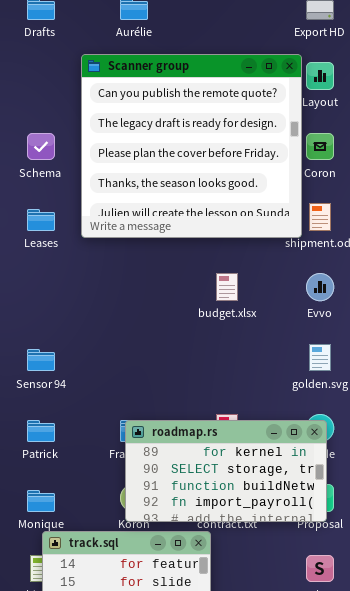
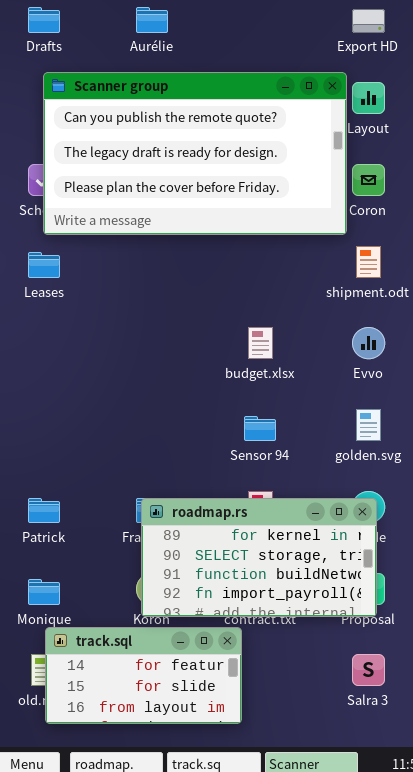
Scanner group: [81,54,302,238] -> [43,72,347,235], resized
Sensor 94: [27,349,55,371] -> [244,416,276,441], moved

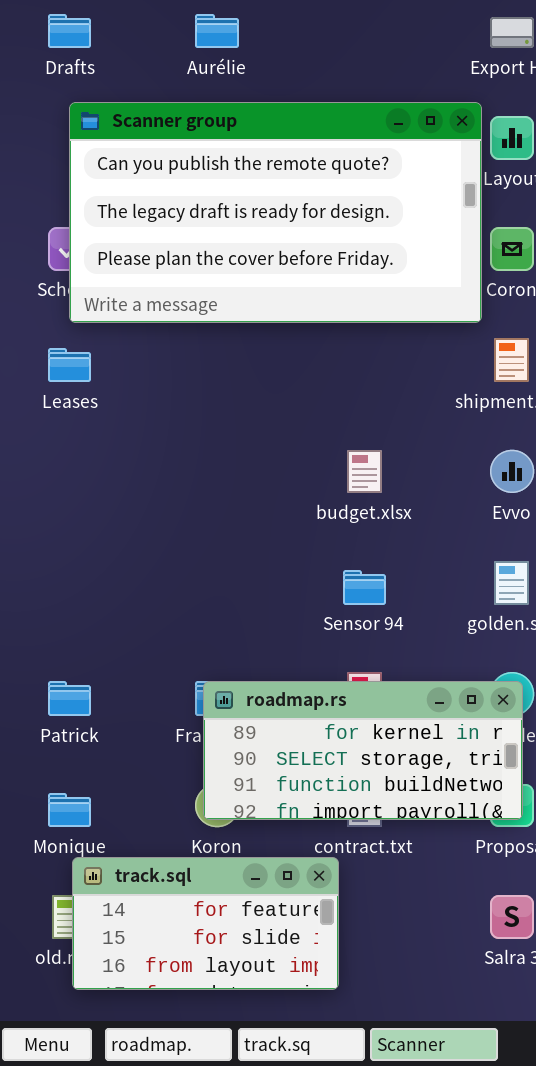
roadmap.rs: [141,498,377,617] -> [203,681,523,820], resized

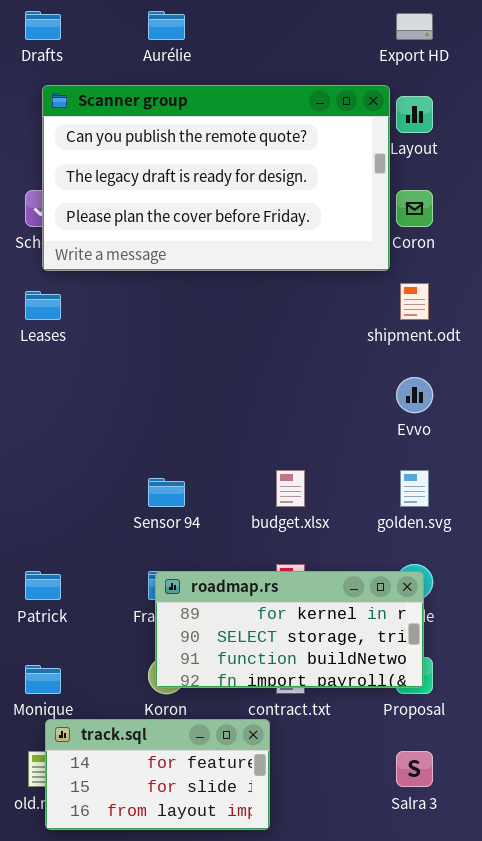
budget.xlsx: [347,450,382,493] -> [276,470,305,507], moved
Sensor 94: [343,570,386,605] -> [148,478,185,507], moved

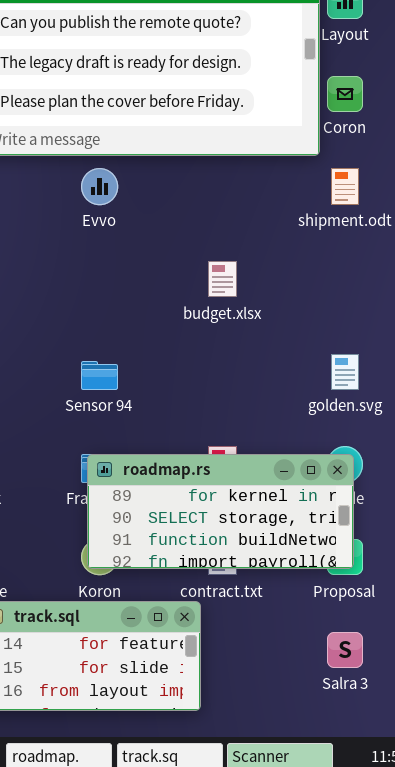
Evvo: [396,377,433,413] -> [81,168,118,205], moved
budget.xlsx: [276,470,305,507] -> [208,261,237,297], moved

